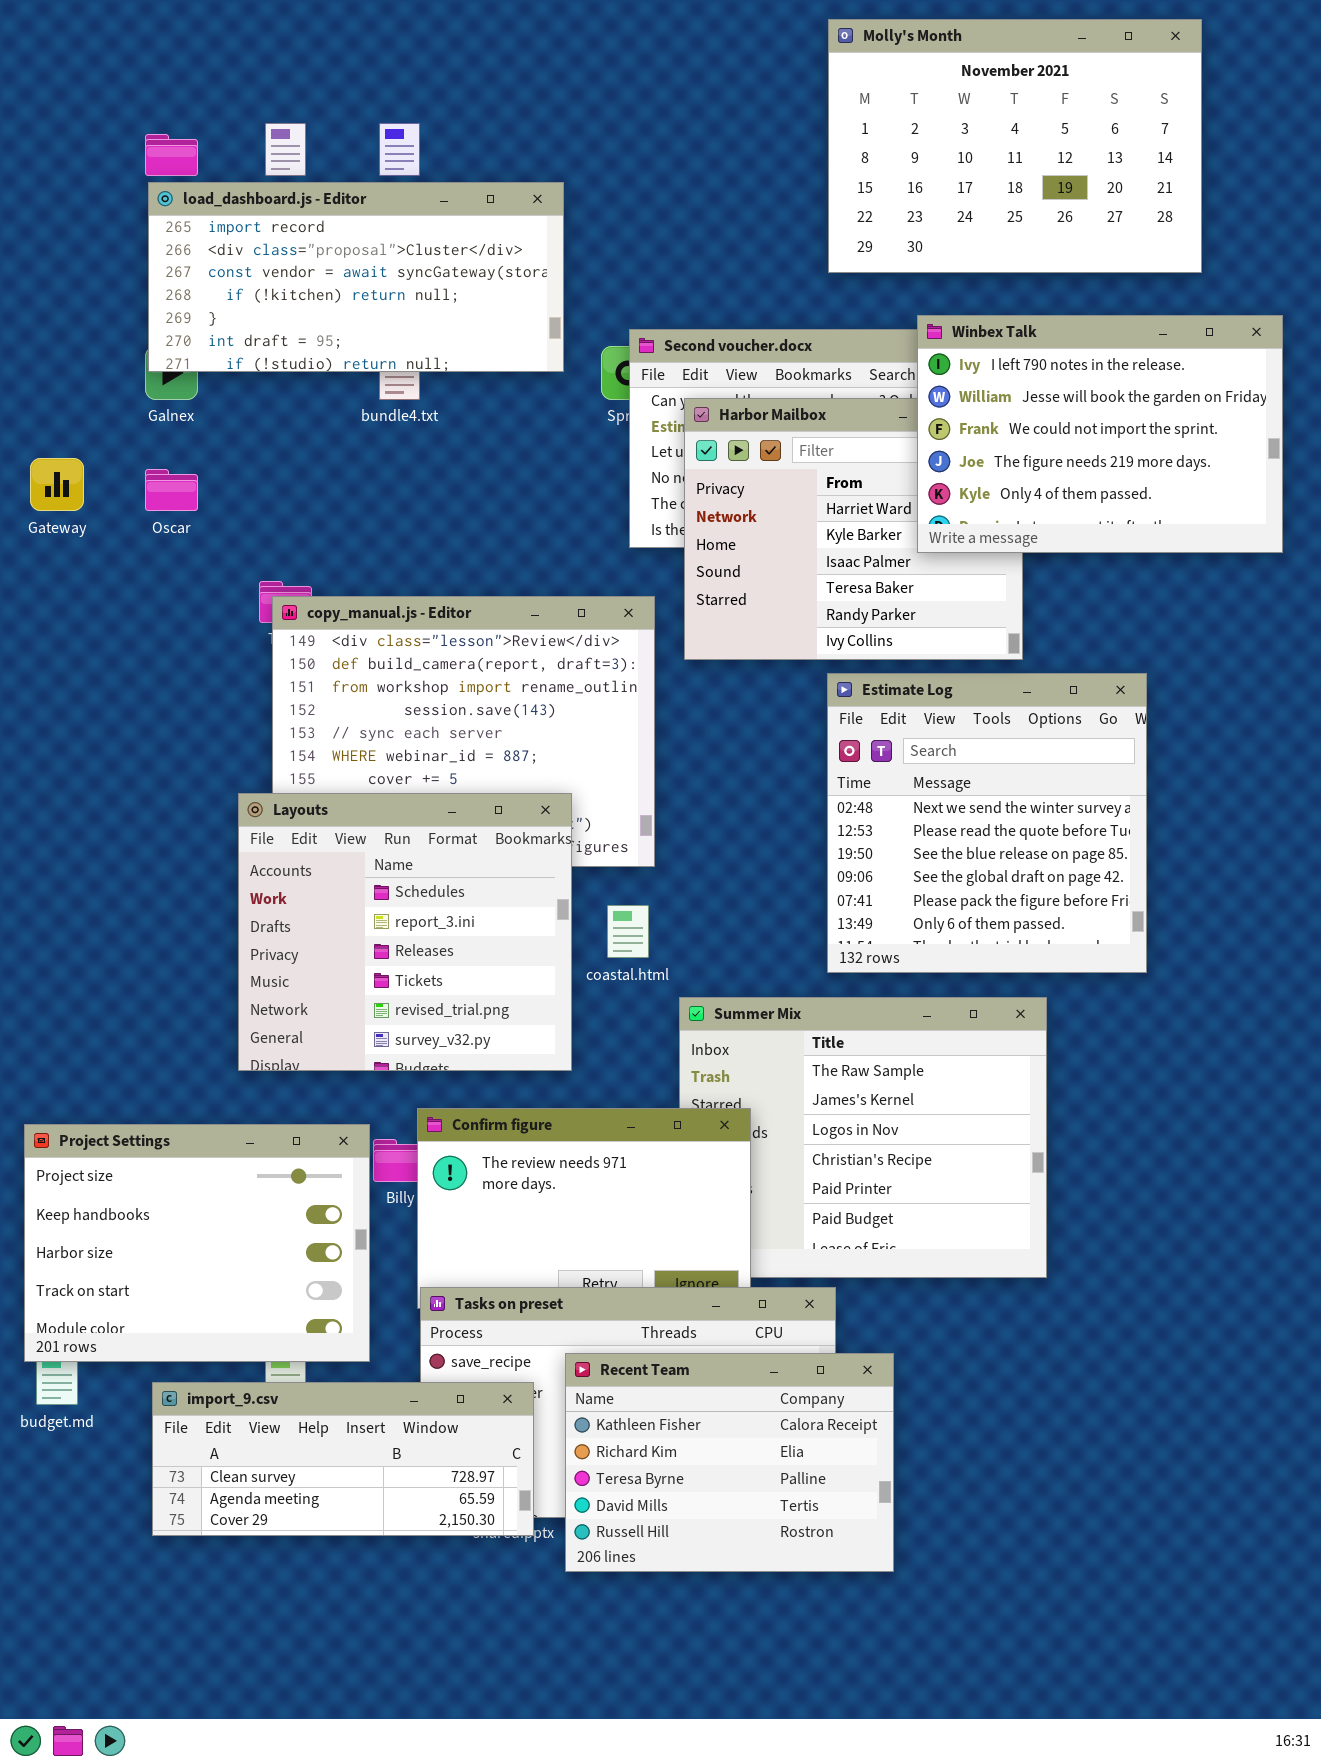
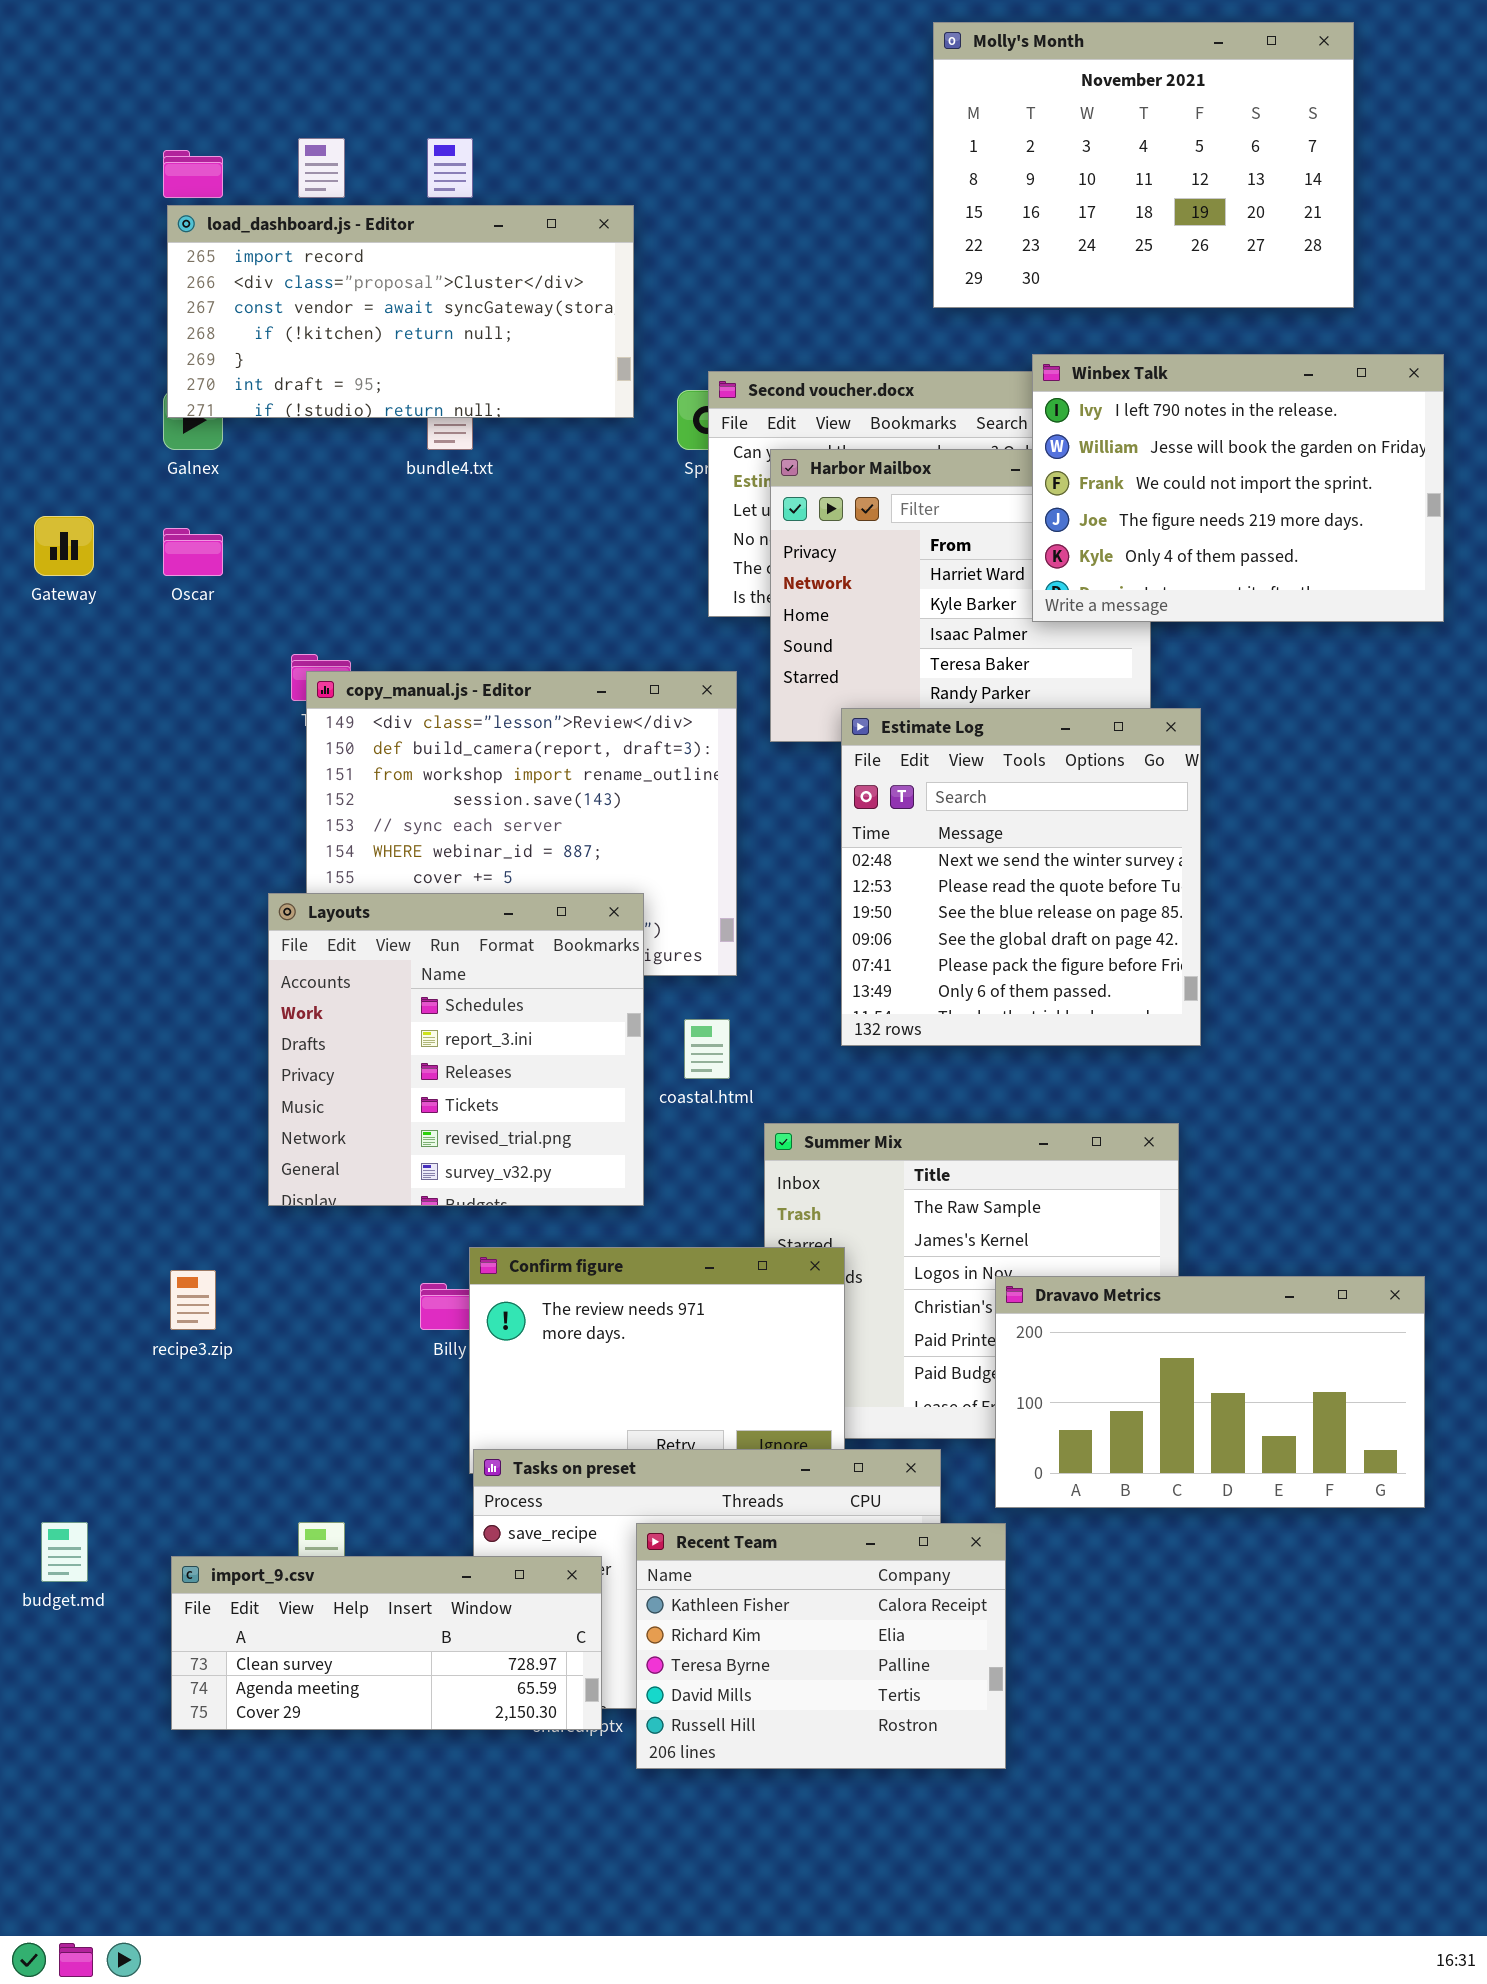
Estimate Log: [827,673,1147,973] -> [841,708,1201,1046], moved
Project Settings: [24,1124,370,1362] -> none, closed
Dravavo Metrics: none -> [995,1276,1425,1508], opened

